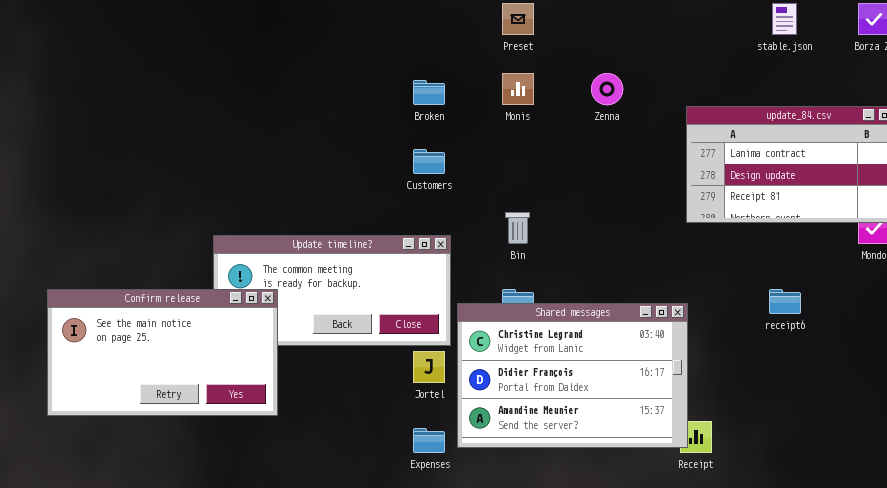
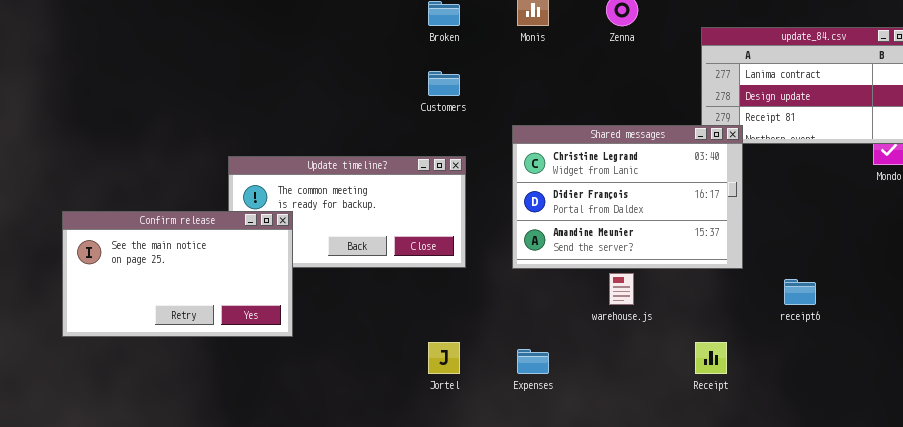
receipt6: [769,289,801,314] -> [784,279,816,305], moved
Shared messages: [457,303,688,448] -> [512,125,743,269], moved
Jortel: [413,351,445,383] -> [428,342,460,374], moved
Expenses: [413,428,445,453] -> [517,349,549,374], moved

